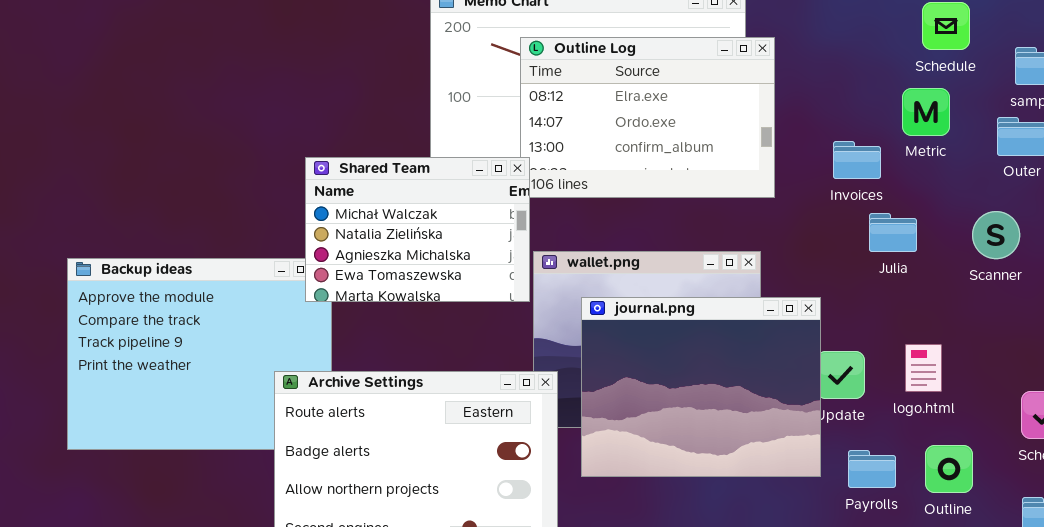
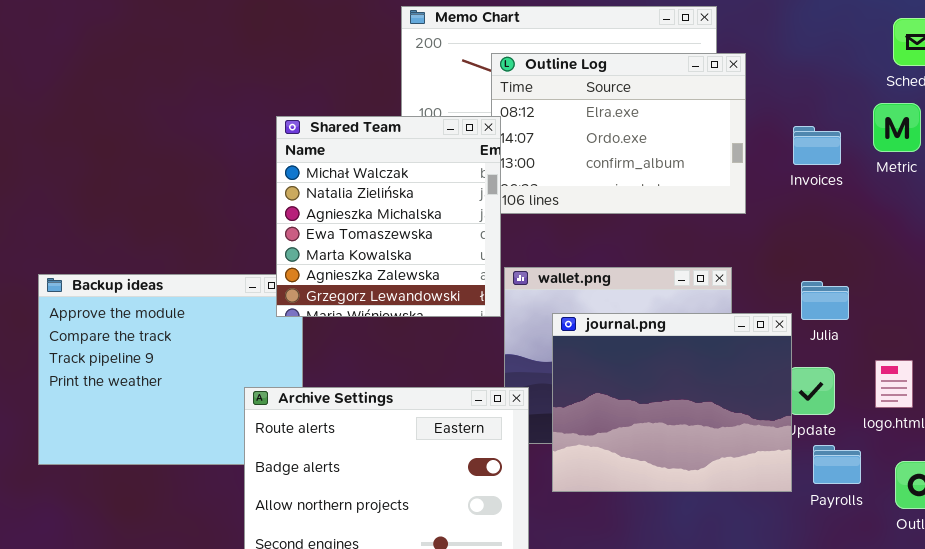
Invoices: [833,141,881,179] -> [793,126,841,165], moved
Shared Team: [305,157,530,302] -> [276,116,501,317], resized
Julia: [869,213,917,252] -> [801,281,849,320], moved
Payrolls: [848,450,896,488] -> [813,445,861,484], moved

